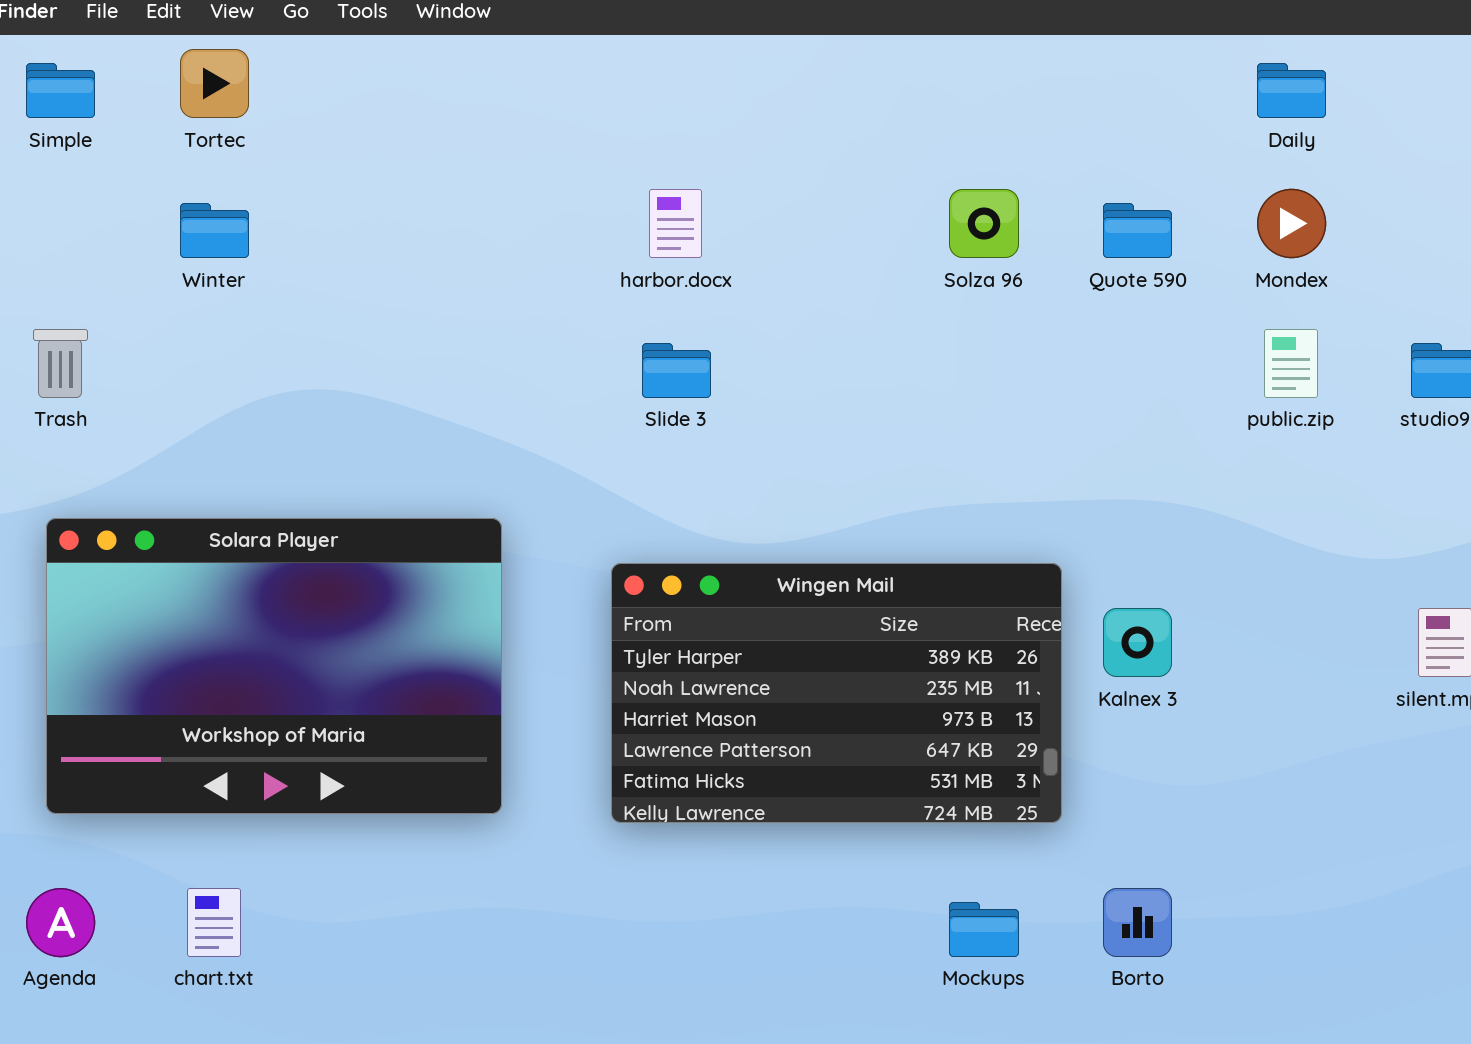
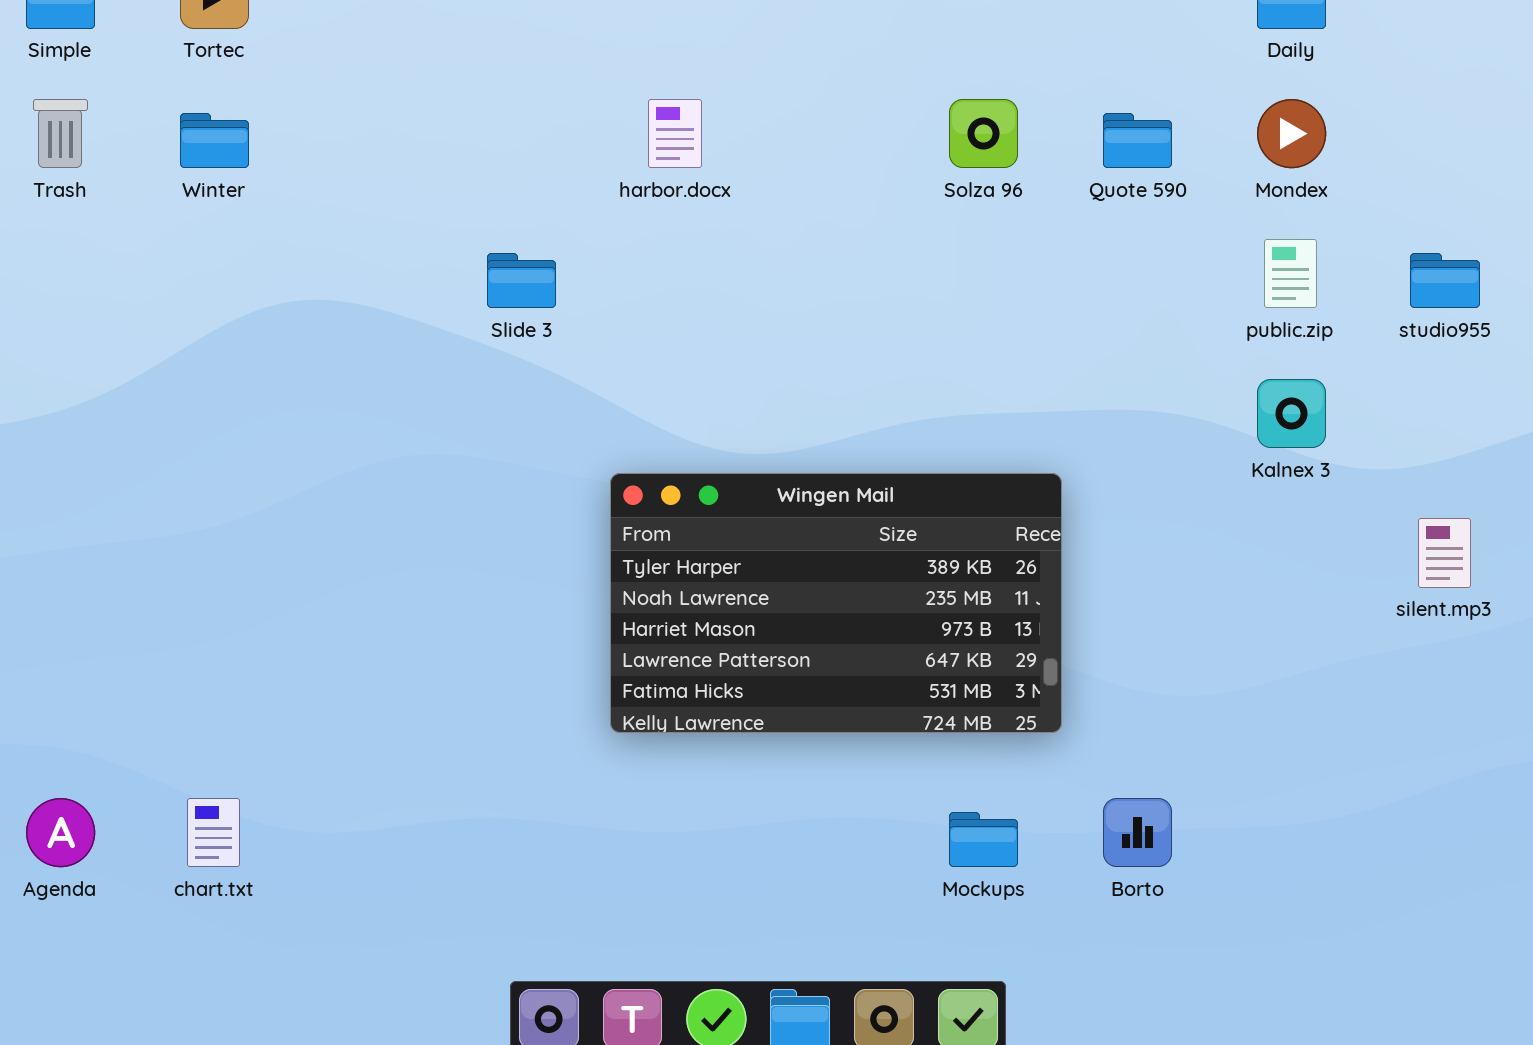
Trash: [33,329,88,398] -> [33,99,88,168], moved
Slide 3: [642,343,711,398] -> [487,253,556,308], moved
Solara Player: [46,518,502,814] -> none, closed
Kalnex 3: [1103,608,1172,677] -> [1257,379,1326,448], moved

